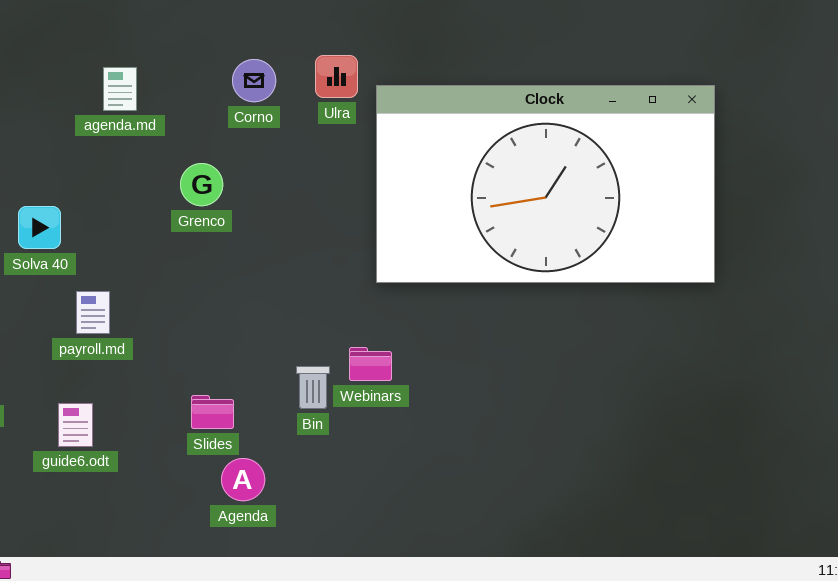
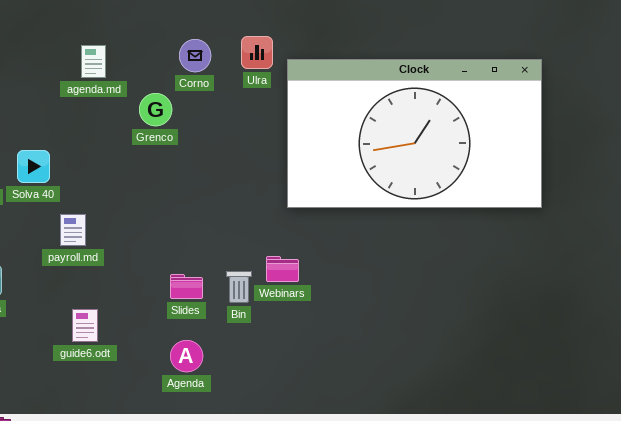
Grenco: [180,163,223,206] -> [139,93,172,126], moved
Slides: [191,395,234,429] -> [170,274,203,299], moved
guide6.odt: [58,403,93,447] -> [72,309,98,342], moved

